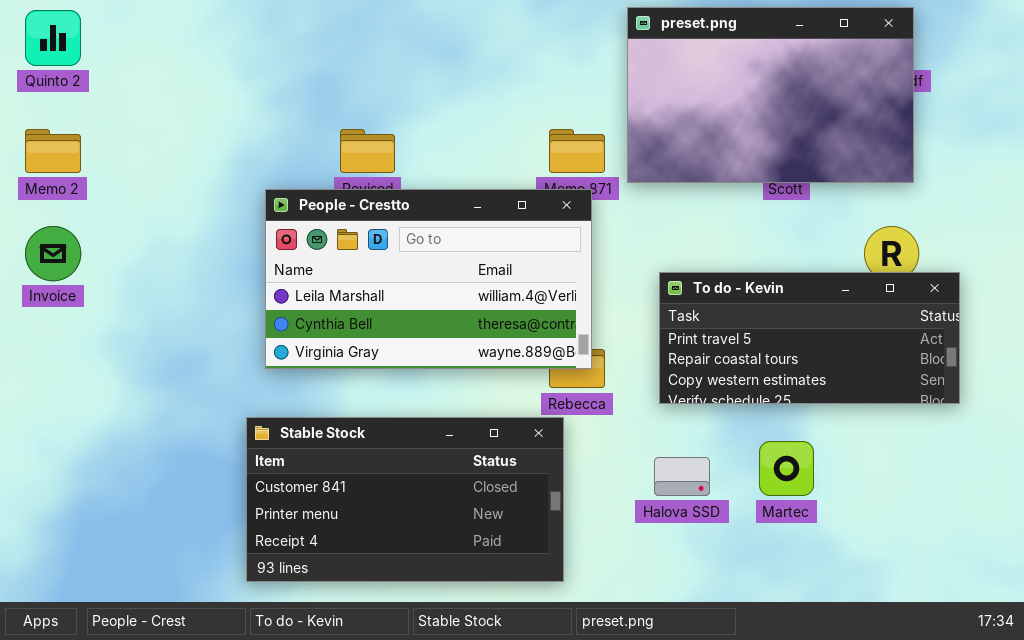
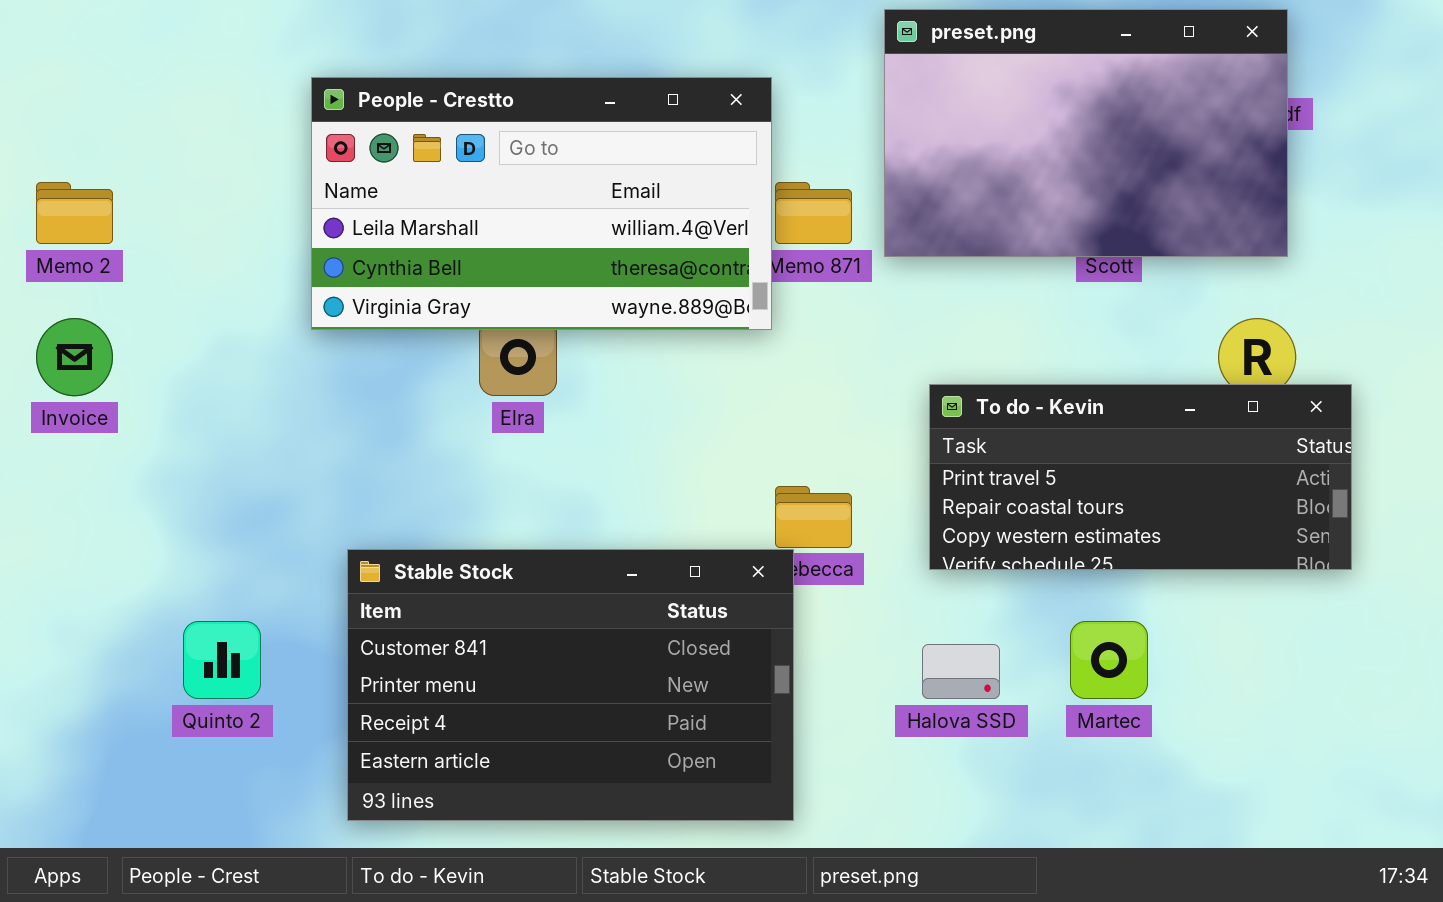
Quinto 2: [25,10,81,66] -> [183,621,261,699], moved
People - Crestto: [265,189,592,369] -> [311,77,772,330], moved
Stable Stock: [246,417,564,582] -> [347,549,794,821], resized

